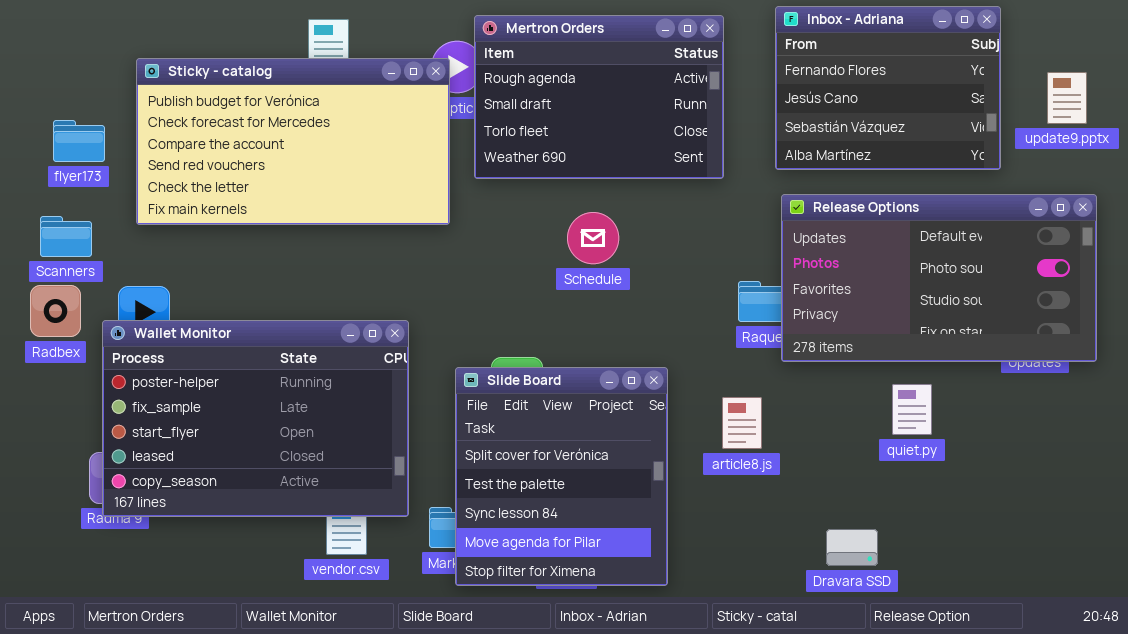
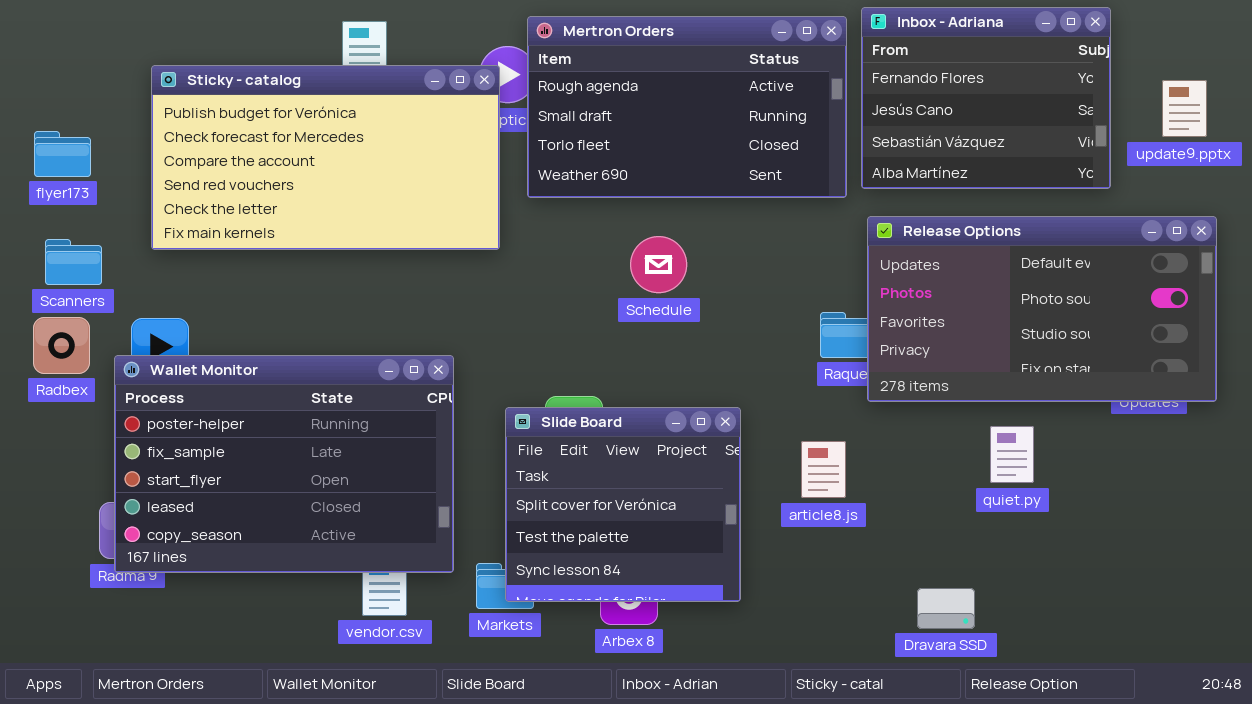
Mertron Orders: [474,15,724,179] -> [527,16,847,198], resized
flyer173: [53,120,105,162] -> [34,131,91,177], moved
Slide Board: [455,367,668,586] -> [505,407,741,602], resized

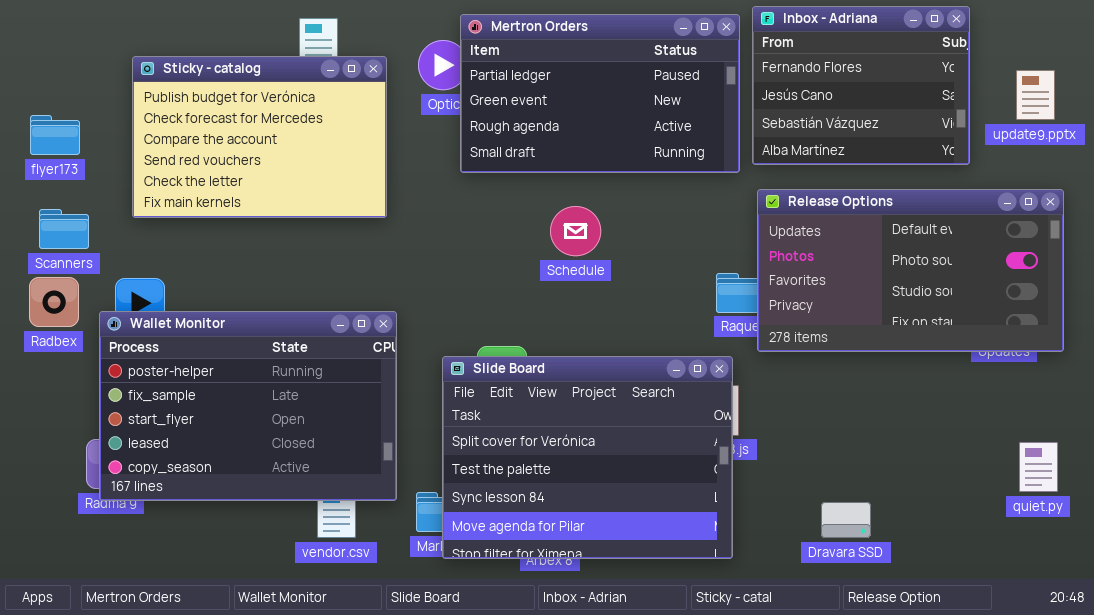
Mertron Orders: [527,16,847,198] -> [460,14,740,173], scrolled up 2 rows
Sticky - catalog: [151,65,500,250] -> [132,56,387,218], resized
Slide Board: [505,407,741,602] -> [442,356,733,559], resized
quiet.py: [990,426,1034,483] -> [1019,442,1058,492], moved
Dravara SSD: [917,588,975,629] -> [821,502,871,538], moved

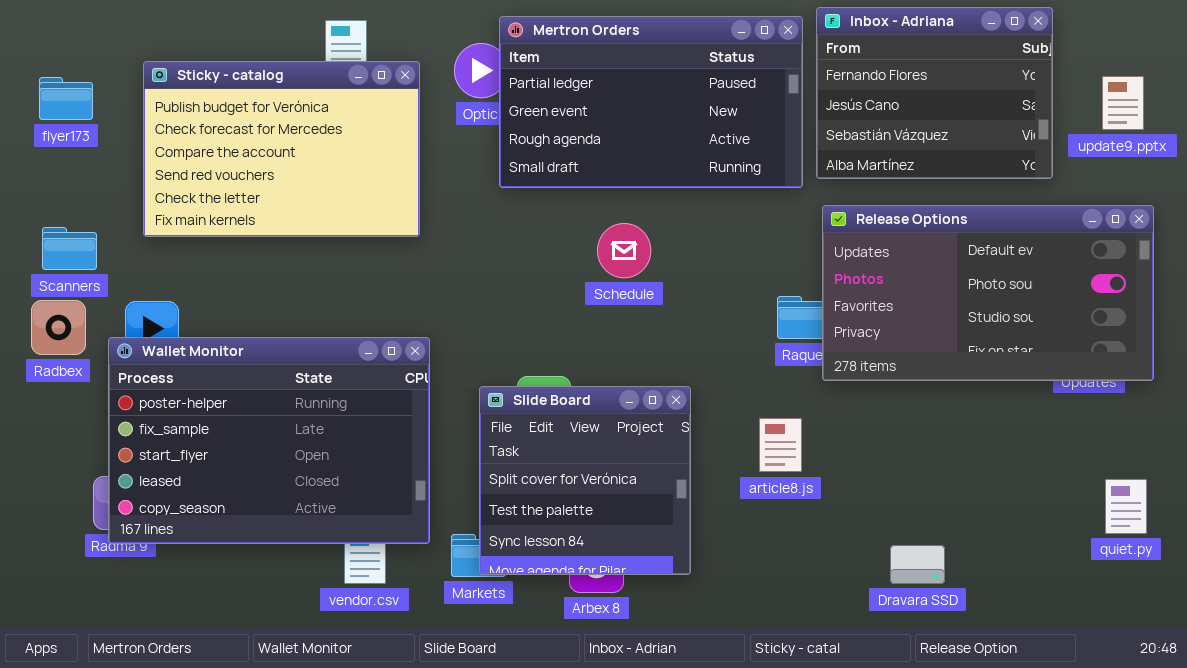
flyer173: [30,115,80,155] -> [39,77,93,120], moved
Slide Board: [442,356,733,559] -> [479,386,691,575], resized

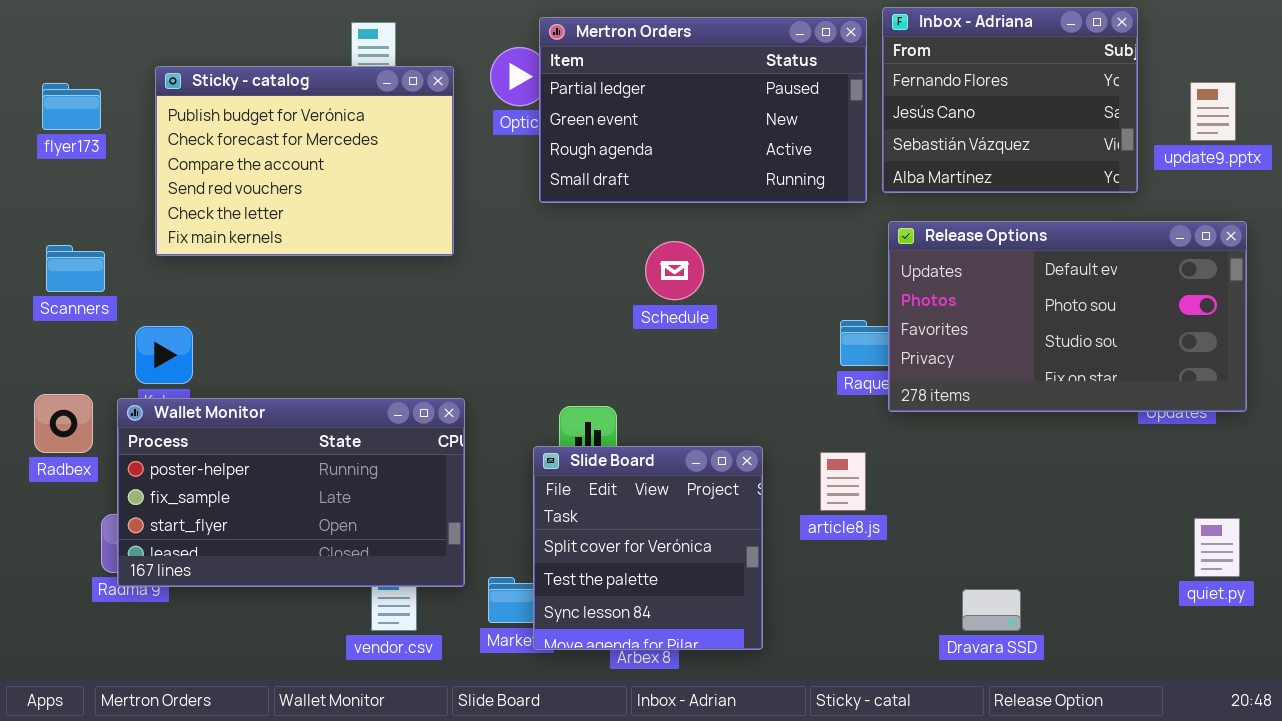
Radbex: [31,300,86,355] -> [34,394,93,453], moved
Wallet Monitor: [108,337,430,544] -> [117,398,465,587], resized
Slide Board: [479,386,691,575] -> [533,446,763,650], moved

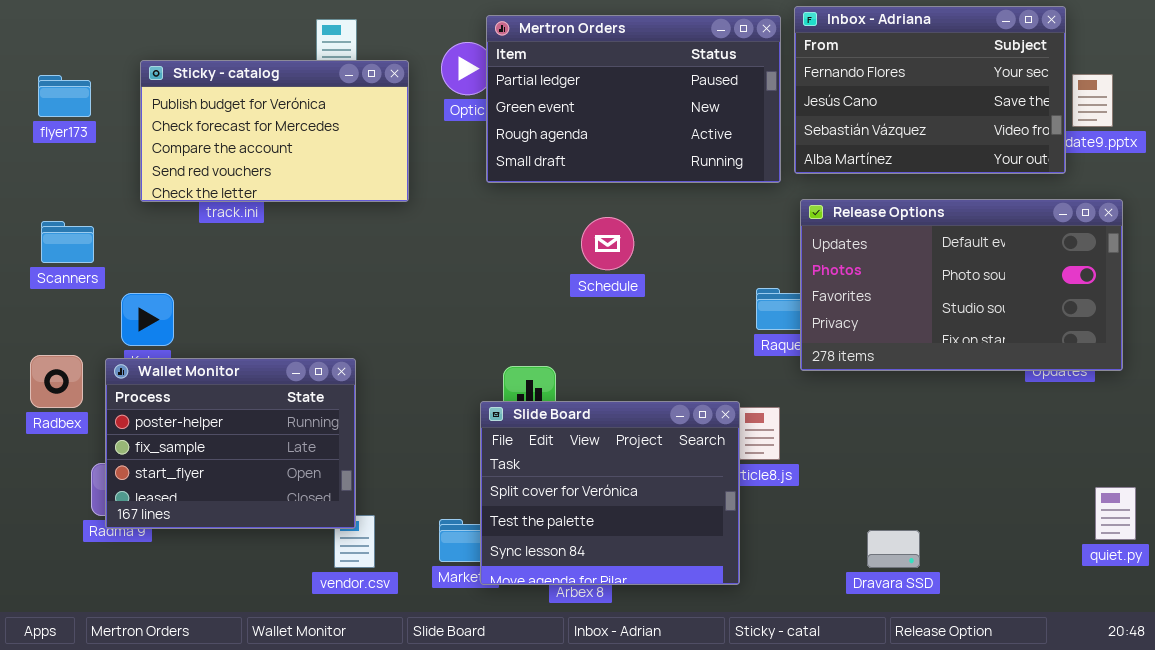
Inbox - Adriana: [882,7,1138,193] -> [794,6,1066,174], resized
Sticky - catalog: [155,66,454,256] -> [140,60,409,202], resized
Wallet Monitor: [117,398,465,587] -> [105,358,356,529], resized
Slide Board: [533,446,763,650] -> [480,401,740,585], resized
quiet.py: [1194,518,1240,577] -> [1095,487,1136,540], moved

